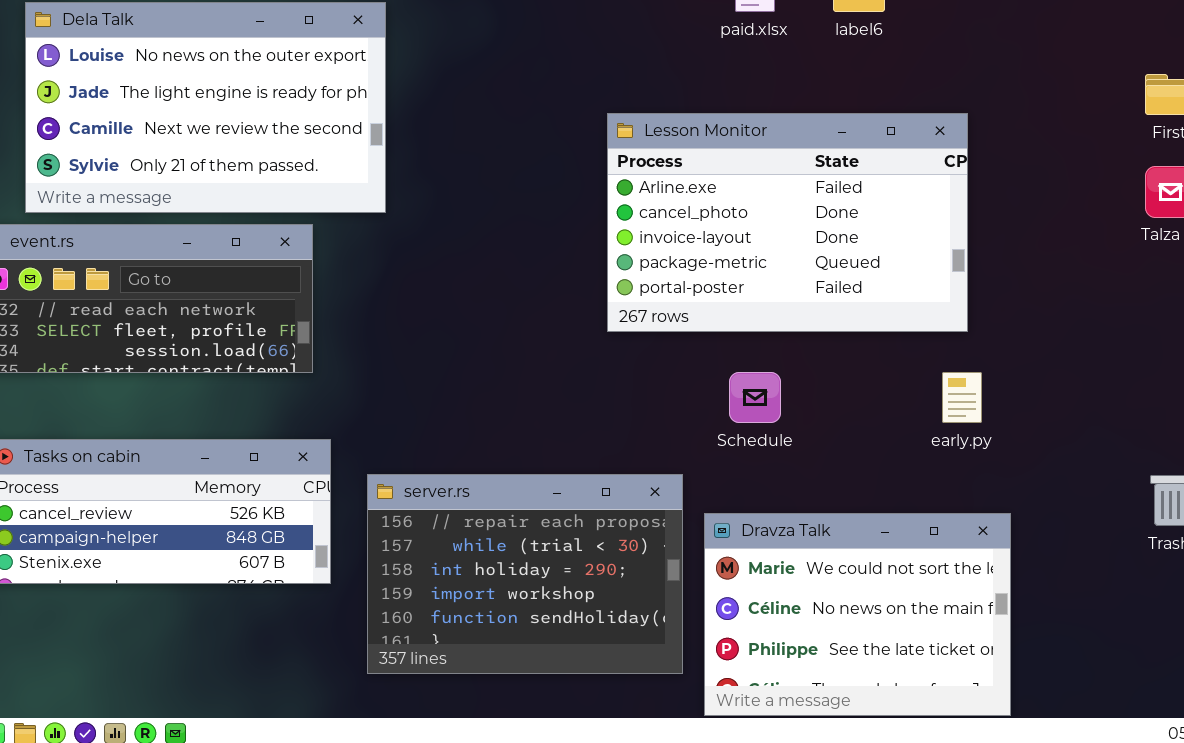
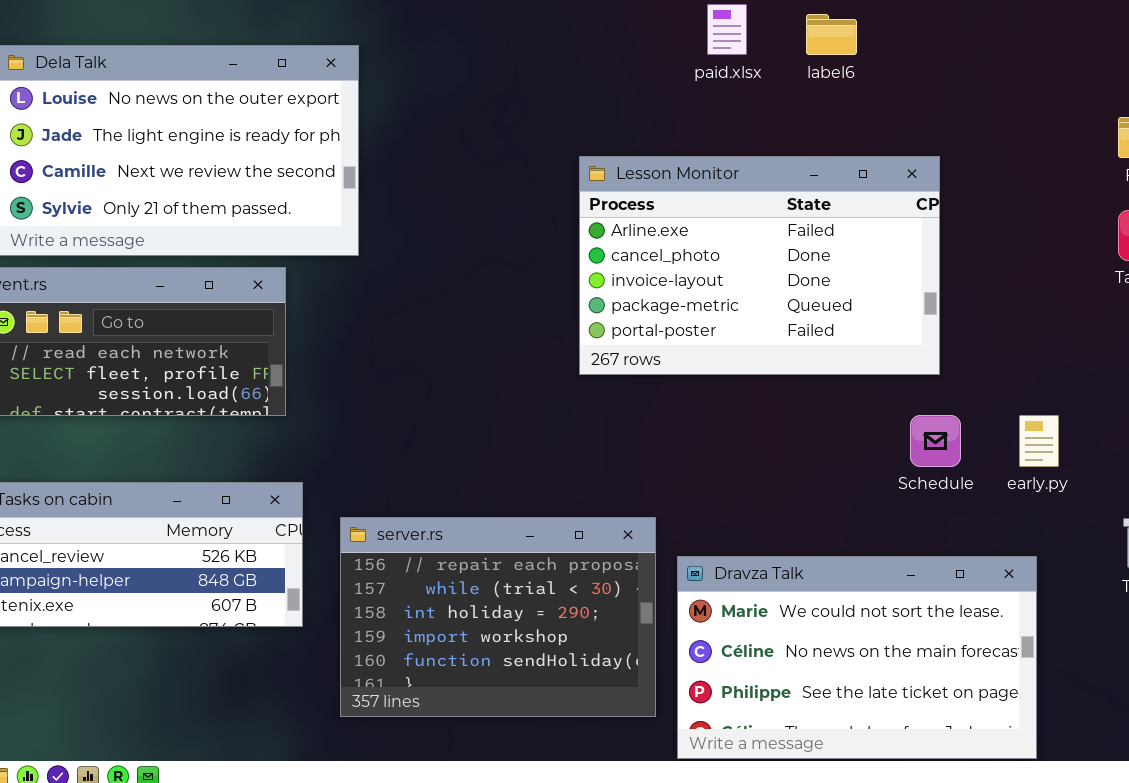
Schedule: [729,372,781,423] -> [910,415,961,467], moved
early.py: [942,372,982,423] -> [1019,415,1059,467], moved
Dravza Talk: [704,513,1011,716] -> [677,556,1037,759], resized

